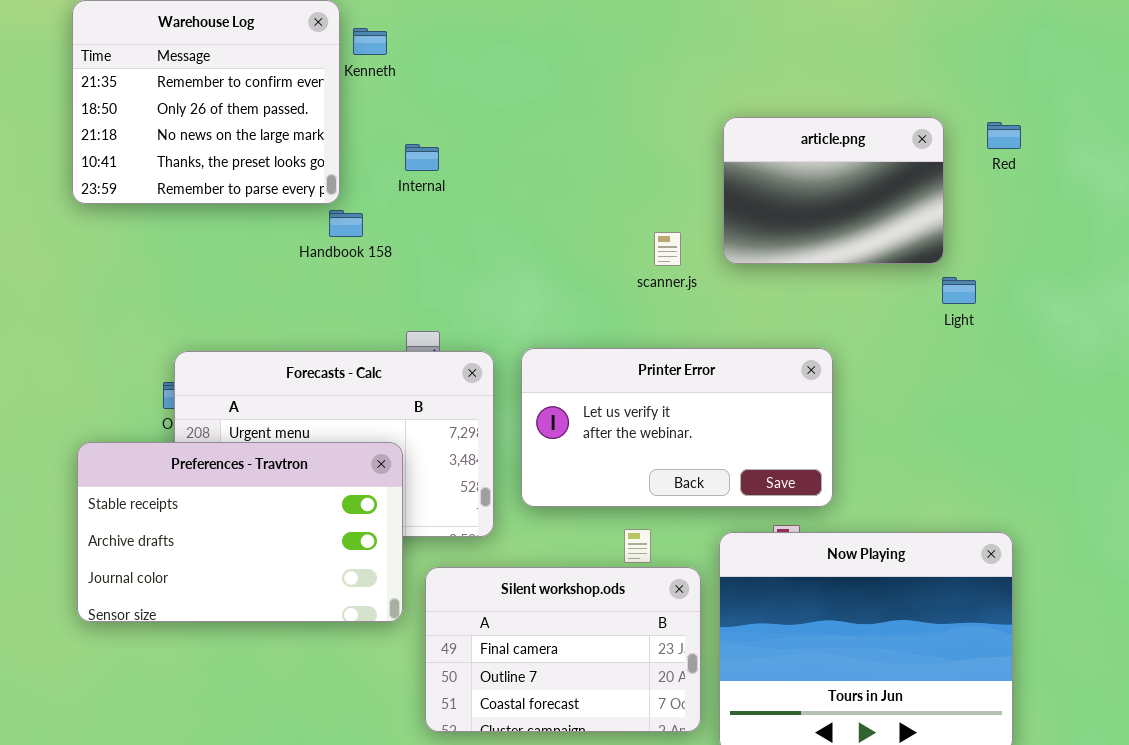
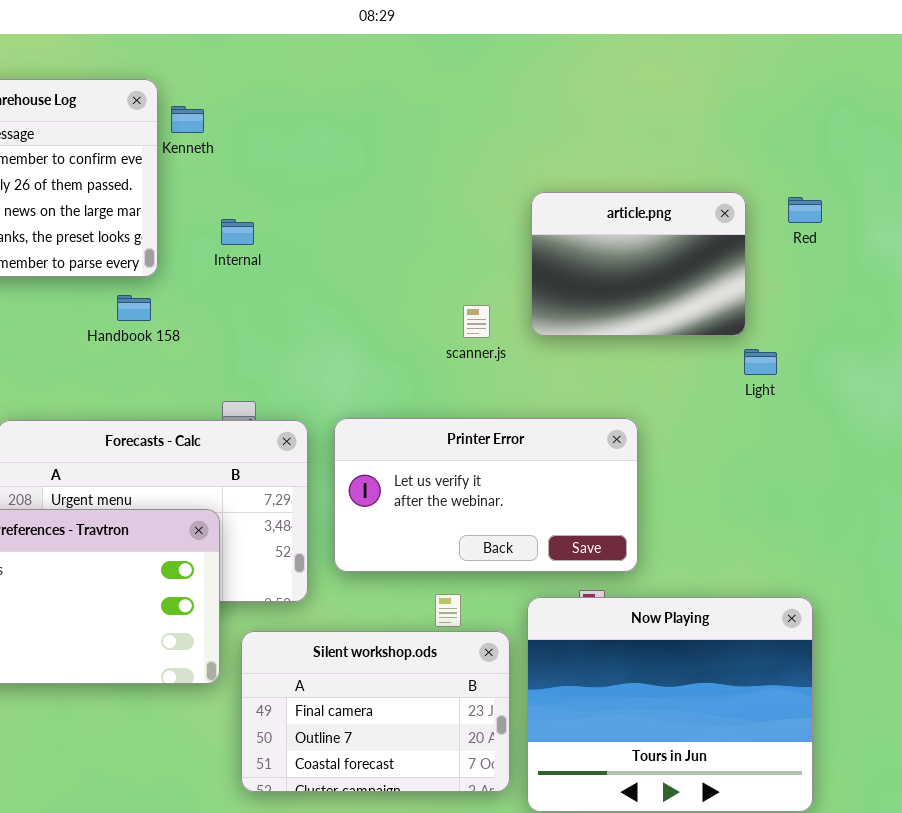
Handbook 158: [329,210,363,237] -> [117,295,151,321], moved

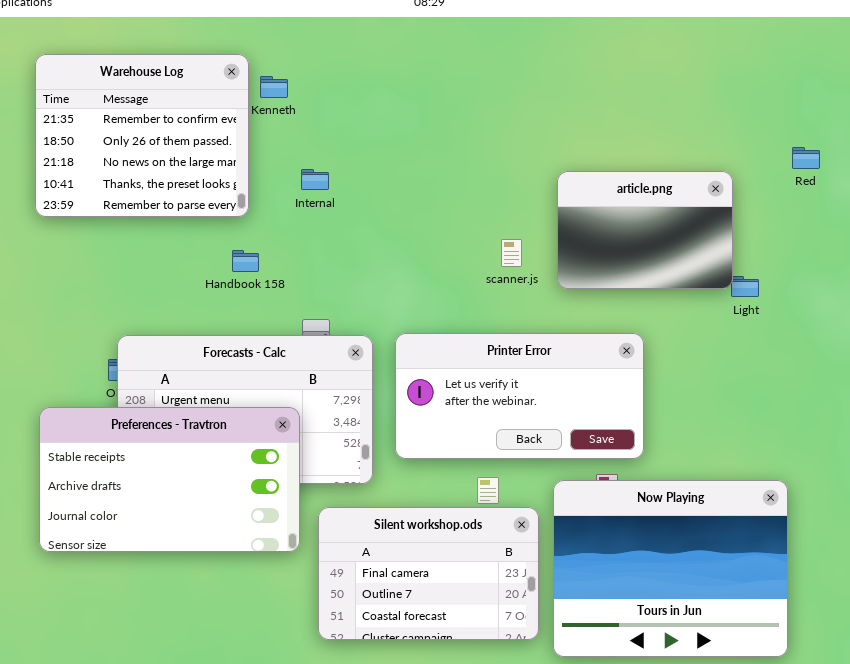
article.png: [531,192,746,336] -> [557,171,733,289], moved
Red: [788,197,822,223] -> [792,147,820,169], moved
Handbook 158: [117,295,151,321] -> [232,250,259,272], moved

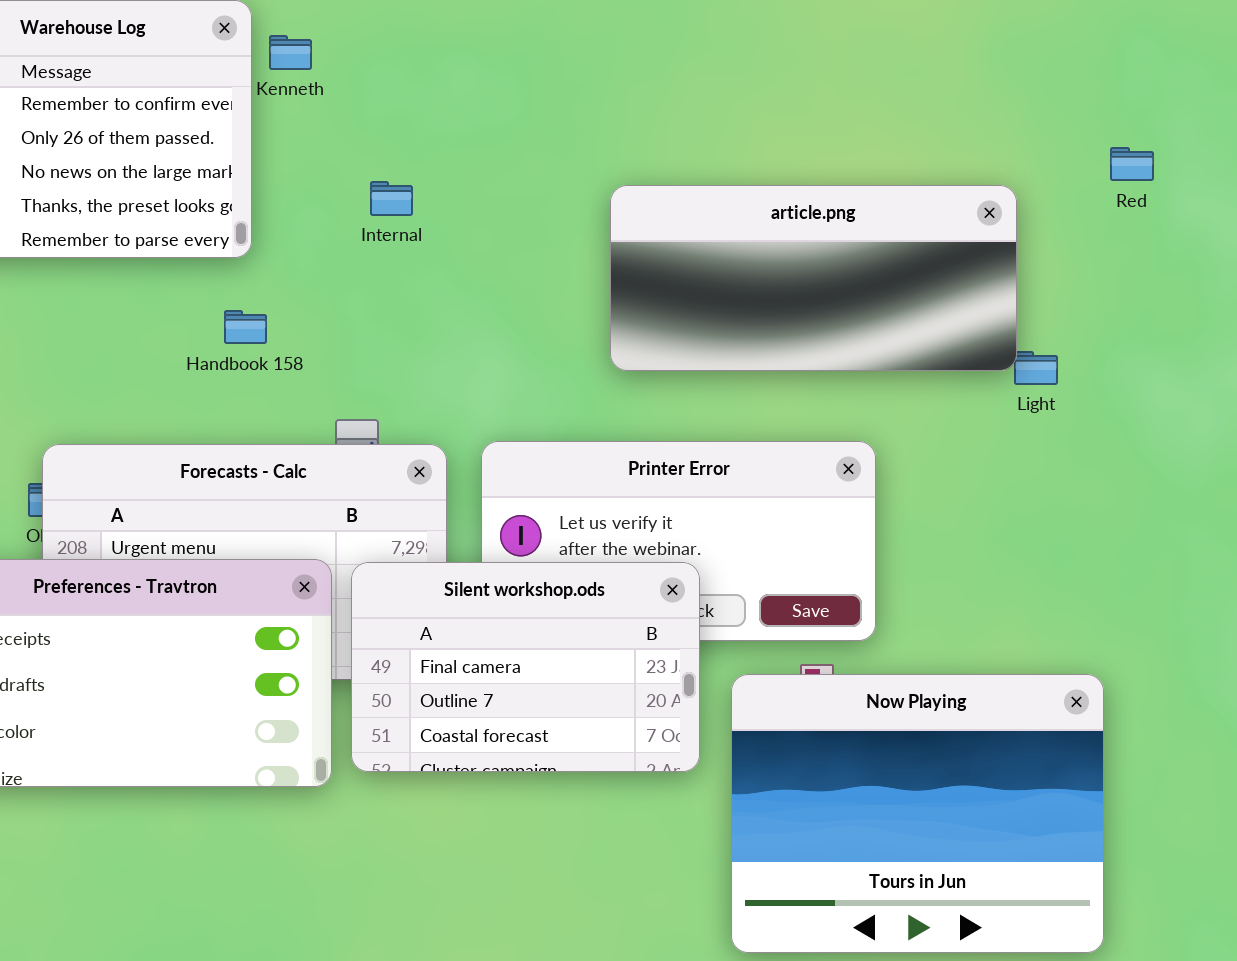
Internal: [301,169,329,190] -> [370,181,413,216], moved
article.png: [557,171,733,289] -> [610,185,1017,371], resized
Silent workshop.ods: [318,507,539,640] -> [351,562,700,772], moved

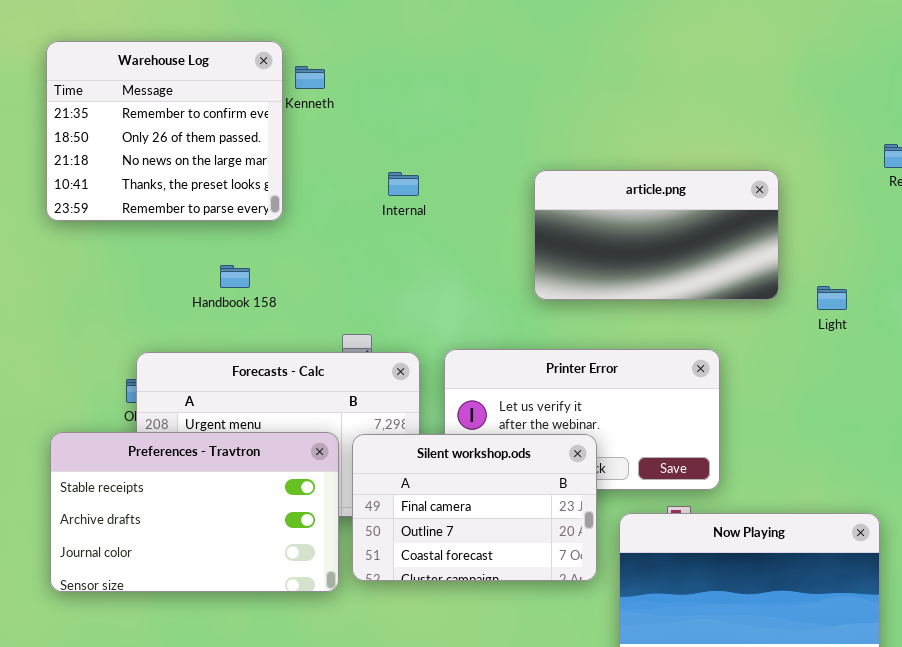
Internal: [370,181,413,216] -> [388,172,419,196], moved
article.png: [610,185,1017,371] -> [534,170,779,300], resized
Handbook 158: [224,310,267,344] -> [220,265,250,288], moved

